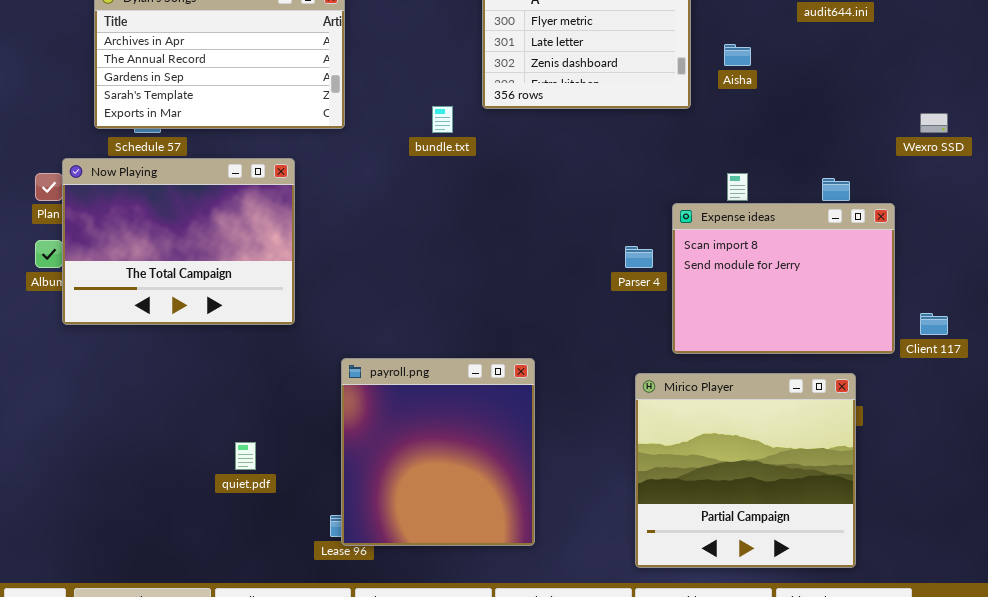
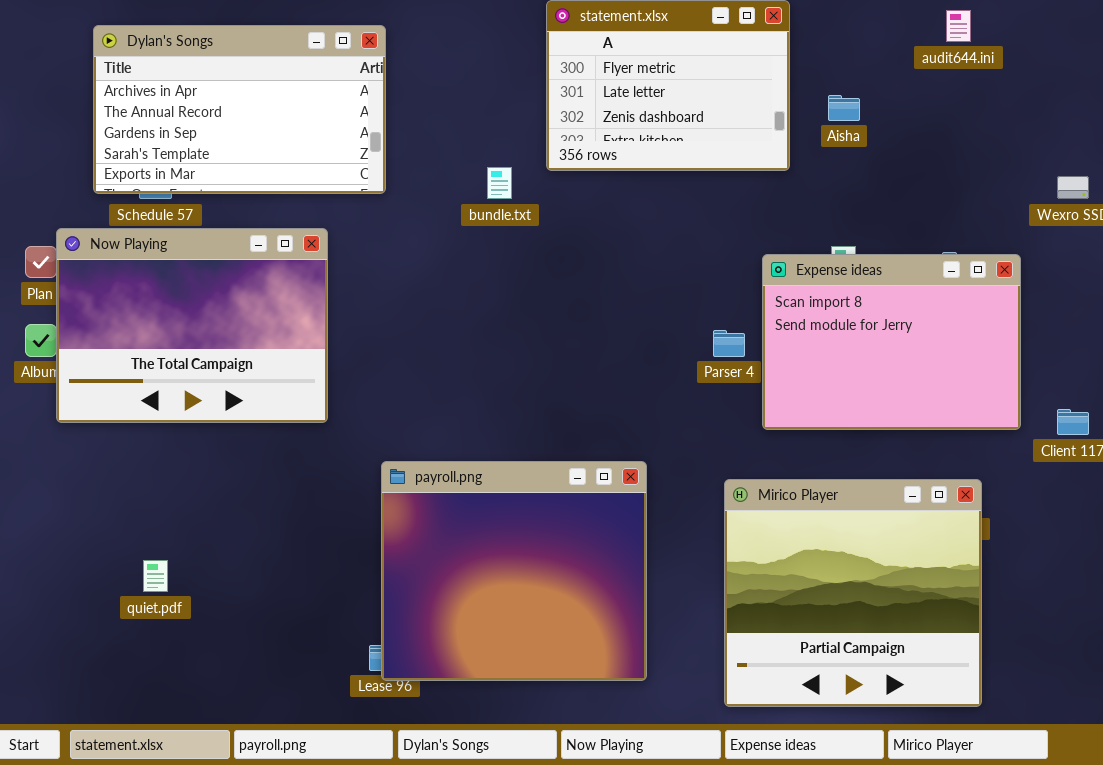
Expense ideas: [672,203,895,354] -> [762,254,1021,430], moved
payroll.png: [341,358,535,546] -> [381,461,647,681], resized
quiet.pdf: [235,442,256,470] -> [143,560,168,592], moved

